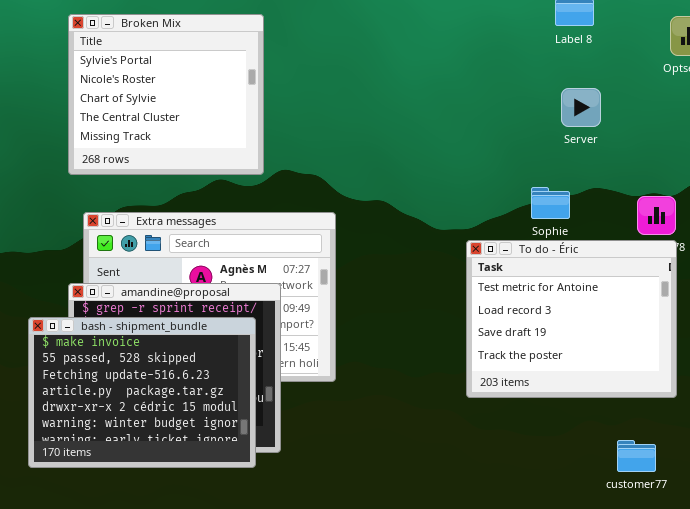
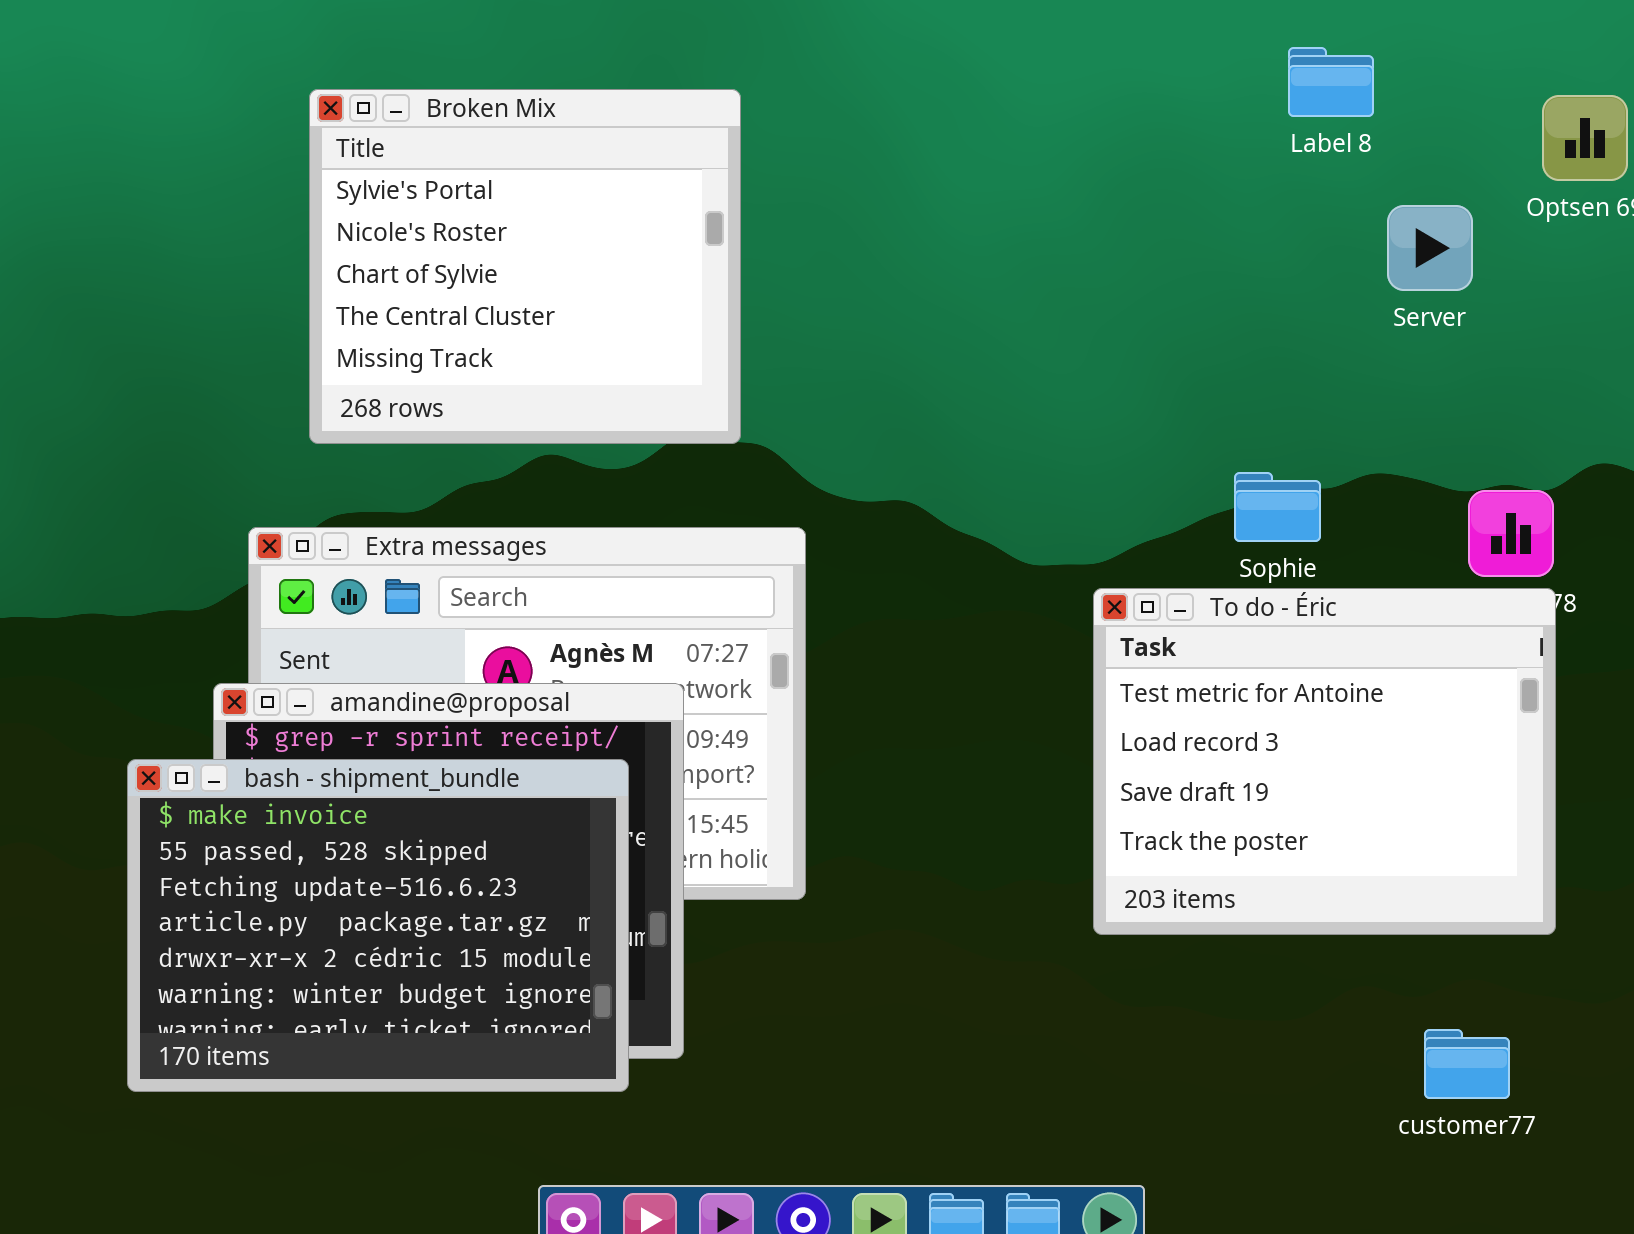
Broken Mix: [68,14,264,175] -> [309,89,741,444], moved
Server: [561,88,601,127] -> [1387,205,1473,291], moved

